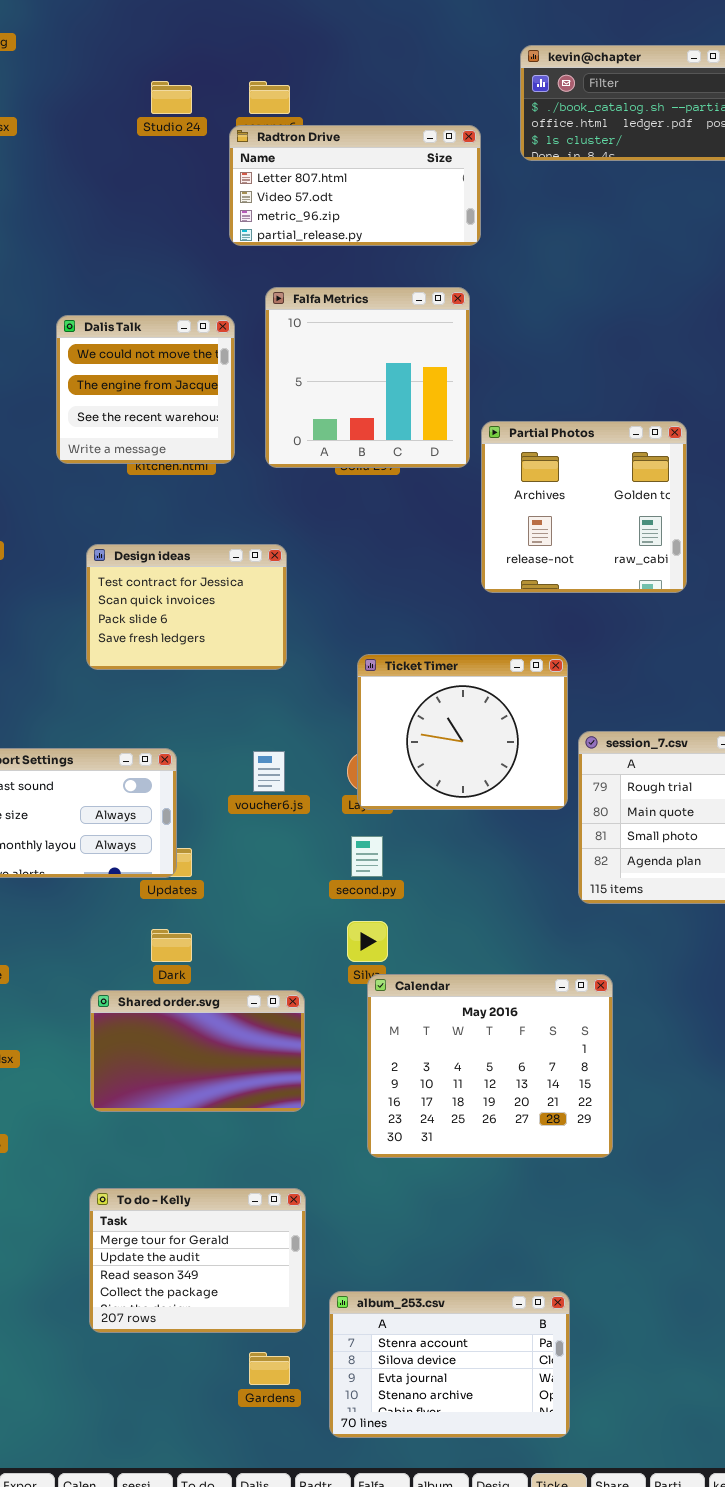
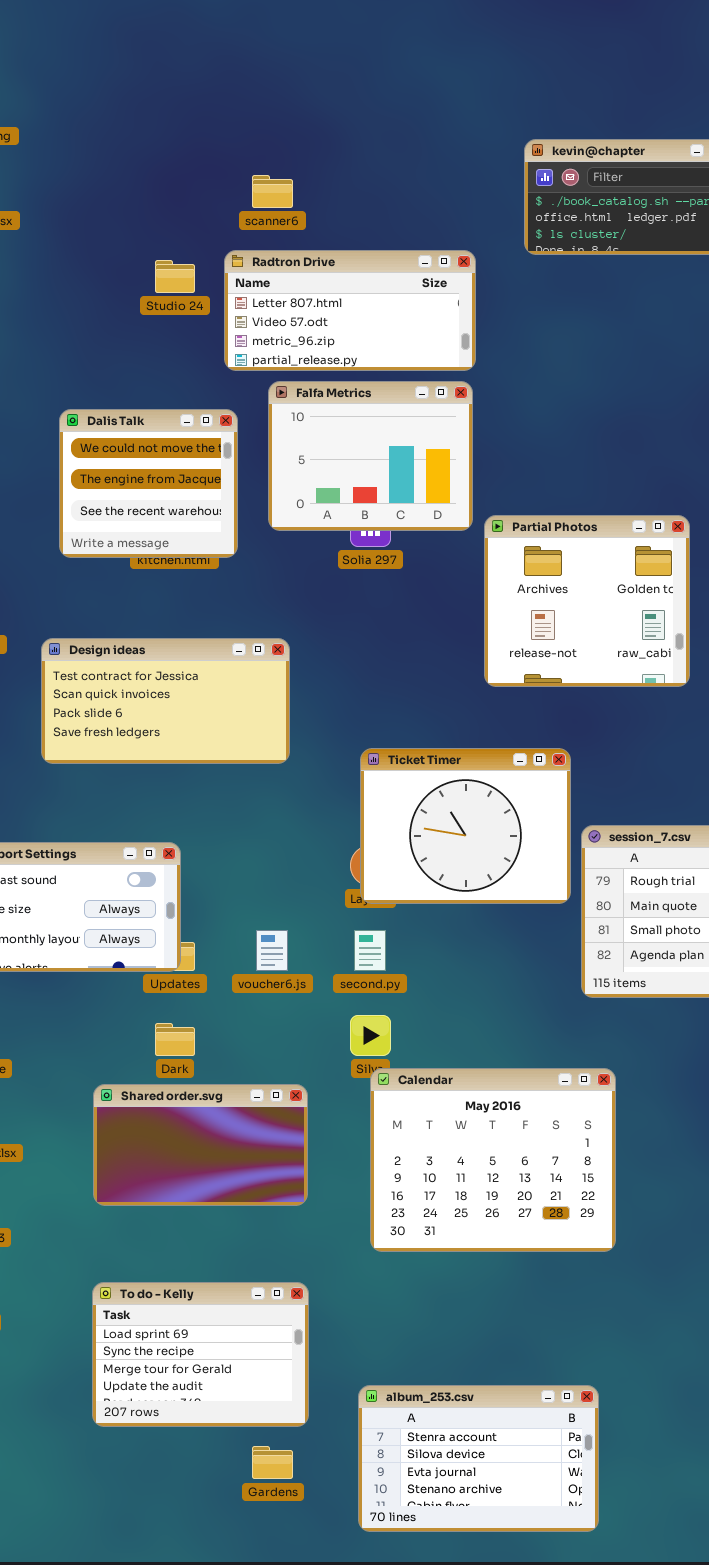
Studio 24: [151,81,192,114] -> [155,260,195,293], moved
Radtron Drive: [229,125,481,246] -> [224,250,476,371], moved
Falfa Metrics: [265,287,470,468] -> [268,381,473,531], resized
Design ideas: [86,544,287,670] -> [41,638,290,764], resized
voucher6.js: [253,751,285,792] -> [256,930,288,971], moved
To do - Kelly: [89,1188,306,1333] -> [92,1282,309,1427], scrolled up 2 rows
album_253.csv: [329,1291,570,1438] -> [358,1385,599,1532], moved

